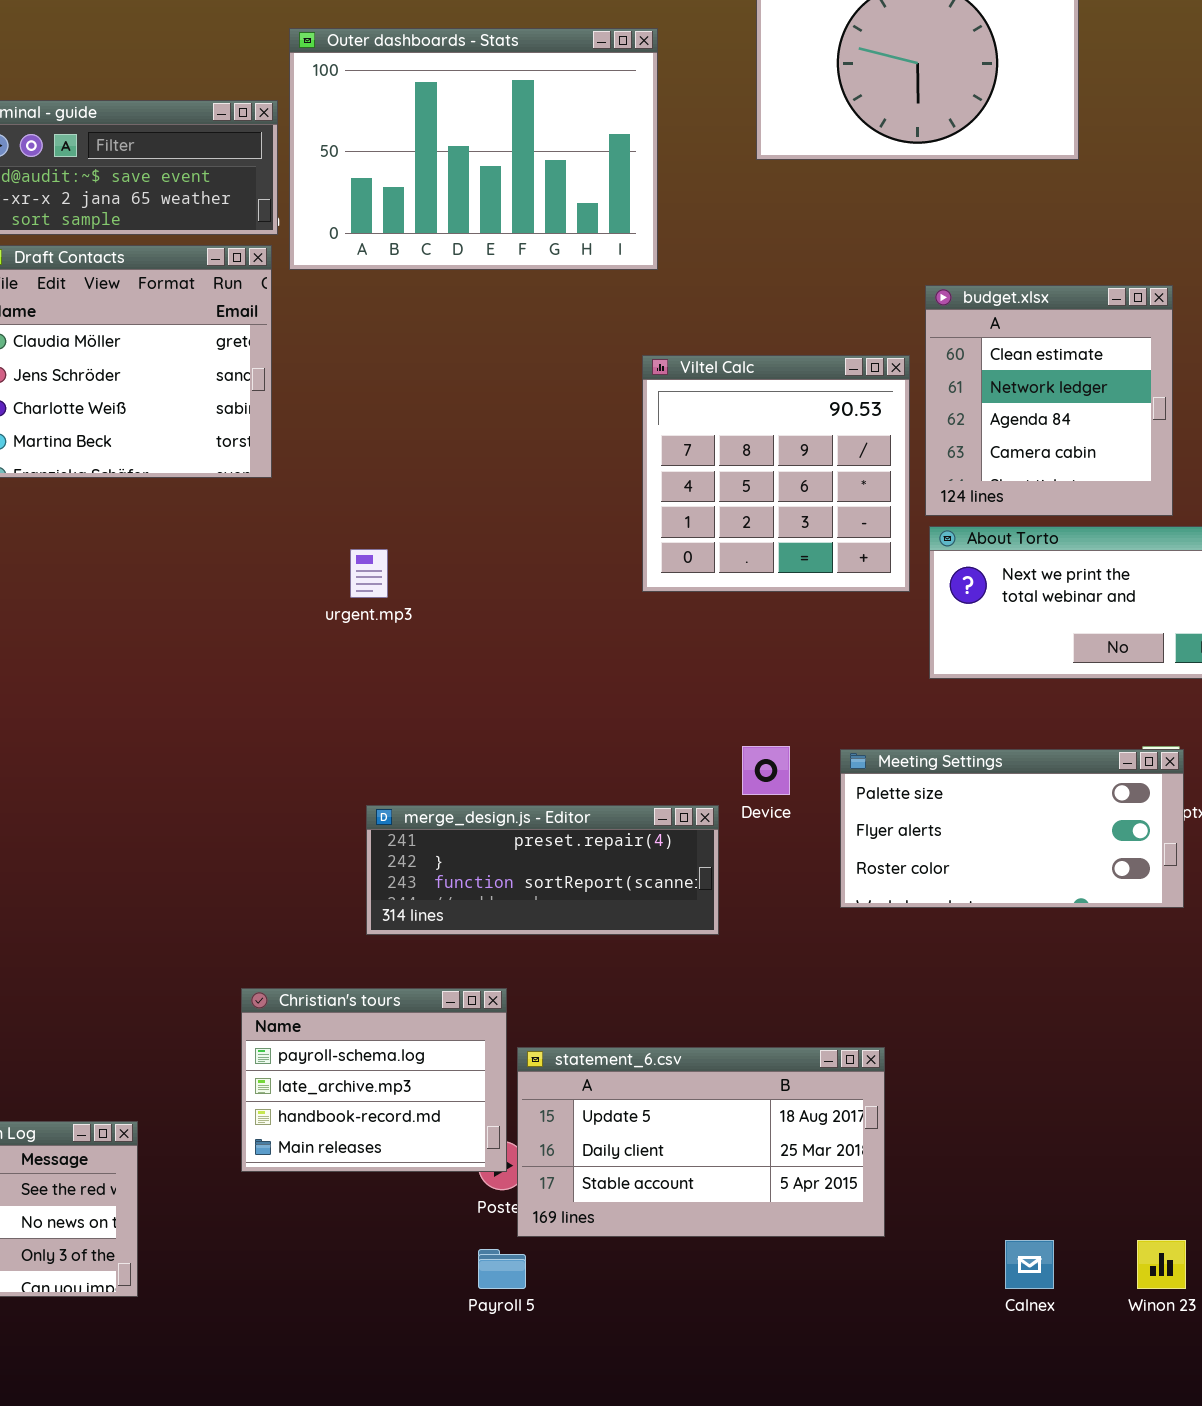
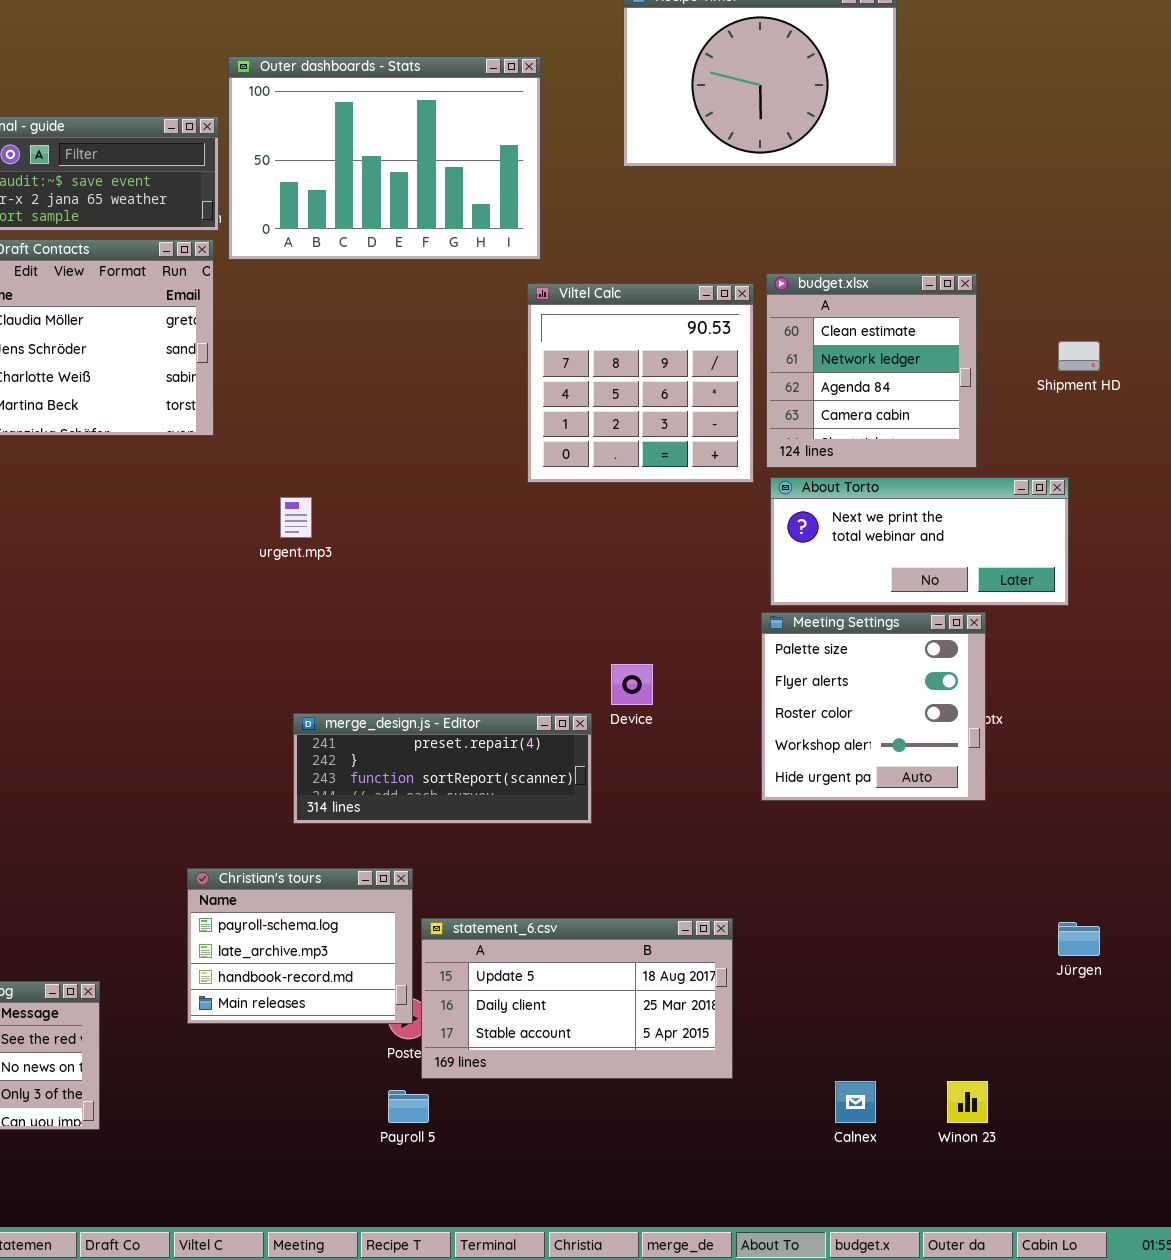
Viltel Calc: [642,355,910,592] -> [527,283,754,483], moved
Meeting Settings: [840,749,1184,908] -> [761,612,986,801], resized

